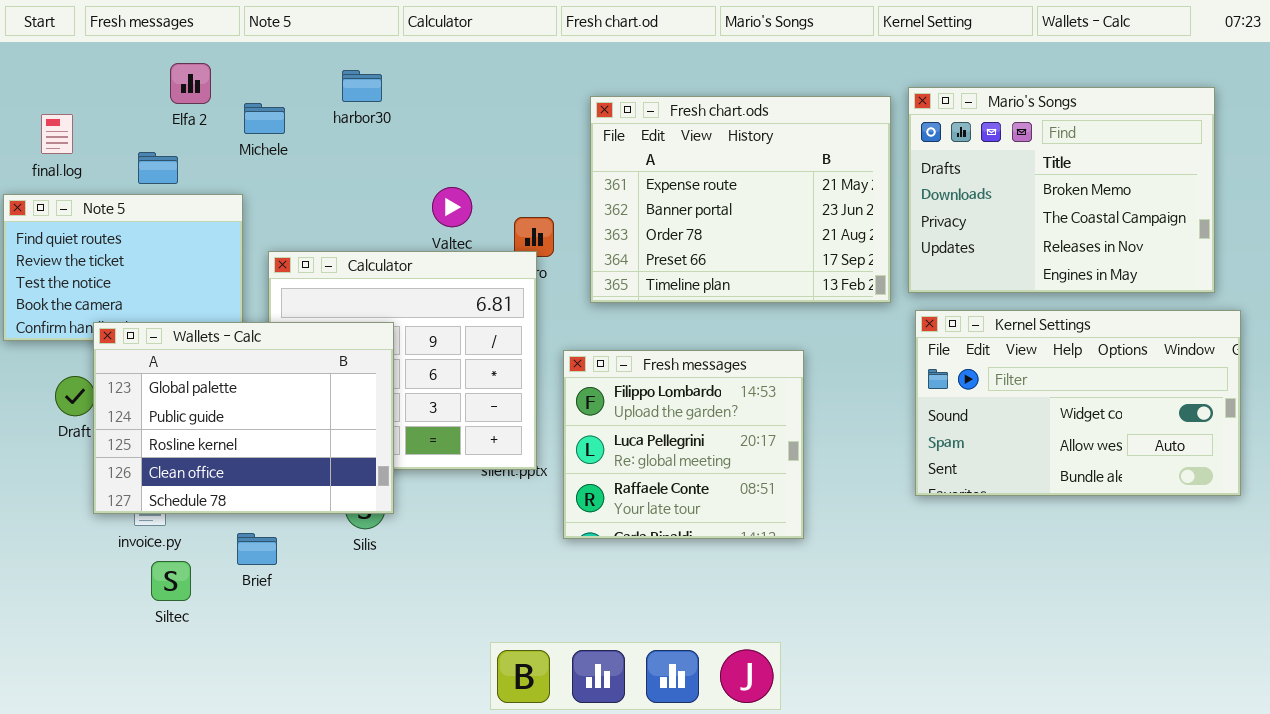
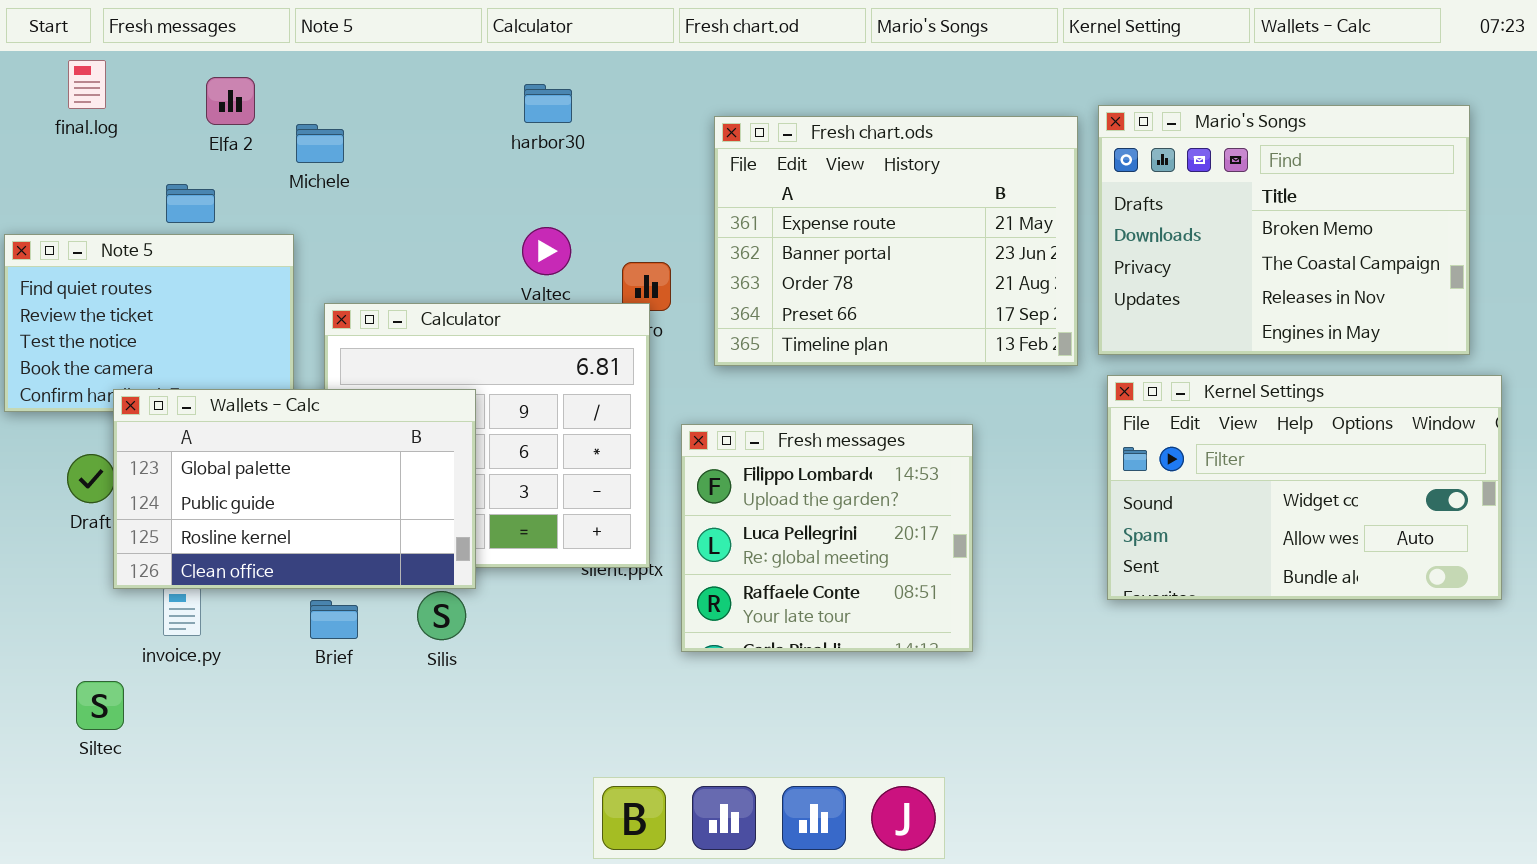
harbor30: [342,70,382,102] -> [524,84,572,123], moved
final.log: [41,114,73,154] -> [68,60,106,109], moved
Wallets - Calc: [93,322,394,514] -> [113,389,476,589], resized
Brief: [237,533,277,565] -> [310,600,358,639], moved
Siltec: [151,561,191,601] -> [76,681,124,730], moved

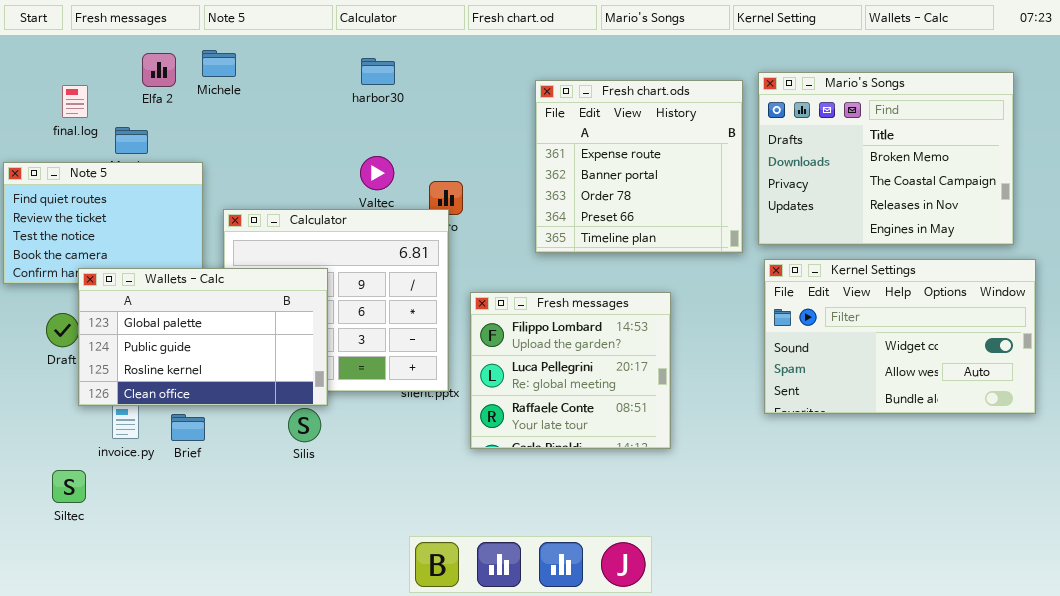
final.log: [68,60,106,109] -> [62,85,88,118], moved
Fresh chart.ods: [714,116,1078,366] -> [535,80,743,253], resized
Michele: [296,124,344,163] -> [202,50,236,77], moved
Brief: [310,600,358,639] -> [171,414,205,441], moved

